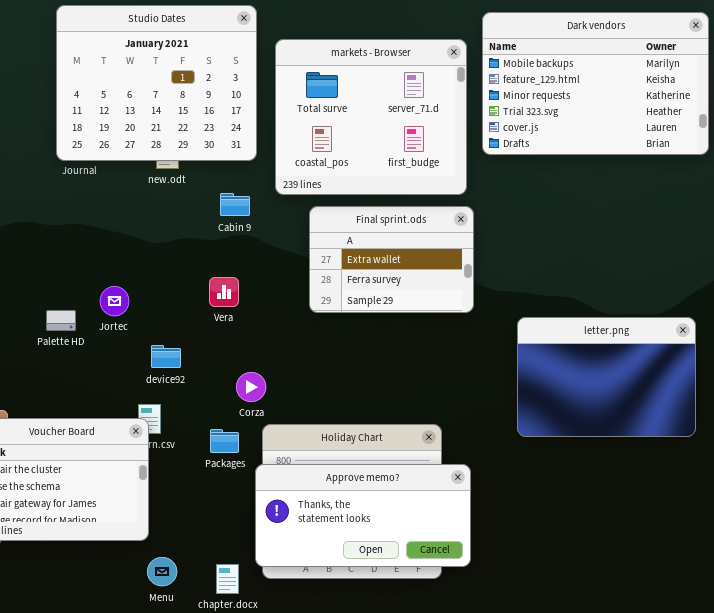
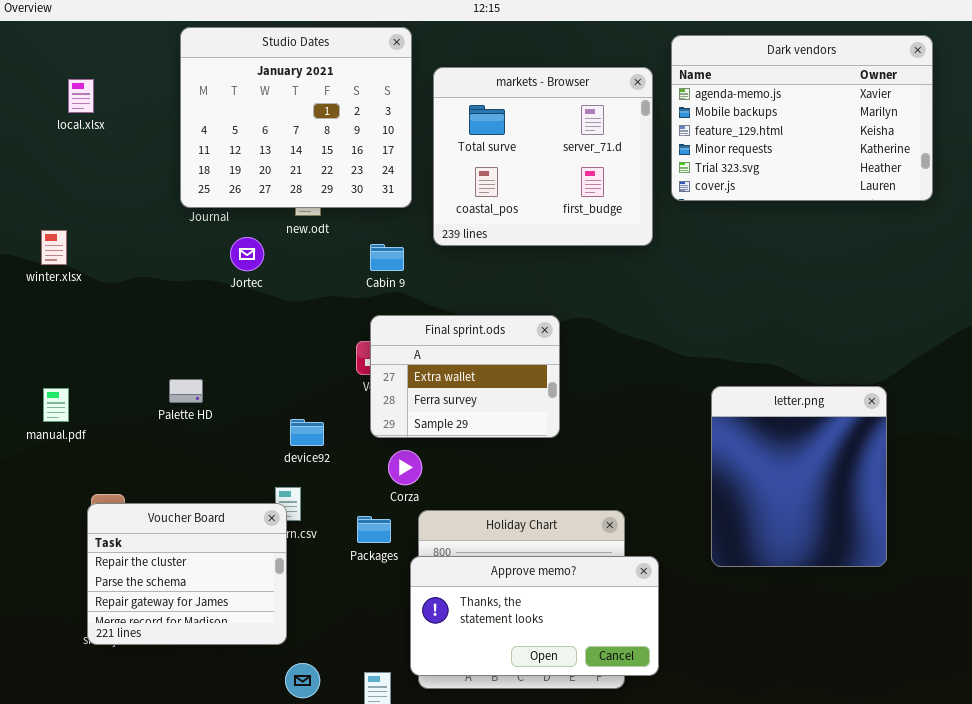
Dark vendors: [482,12,709,155] -> [671,35,933,201], scrolled up 1 row
Final sprint.ods: [309,206,474,313] -> [370,315,560,438], moved
Jortec: [100,286,129,316] -> [230,237,264,271], moved
letter.png: [517,317,696,437] -> [711,386,887,567], resized

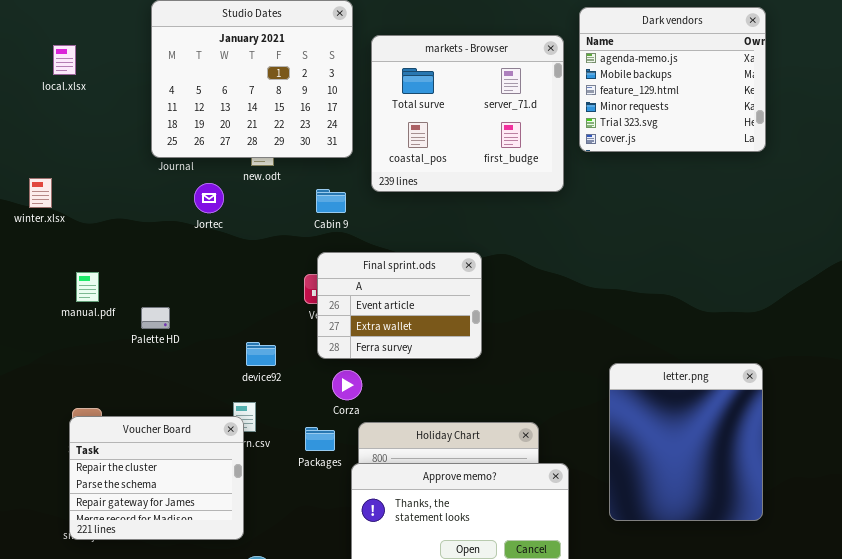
Dark vendors: [671,35,933,201] -> [579,7,766,152], resized
Final sprint.ods: [370,315,560,438] -> [317,252,482,359], scrolled up 1 row
letter.png: [711,386,887,567] -> [609,363,763,521], moved
manual.pdf: [43,388,69,422] -> [76,272,99,302], moved

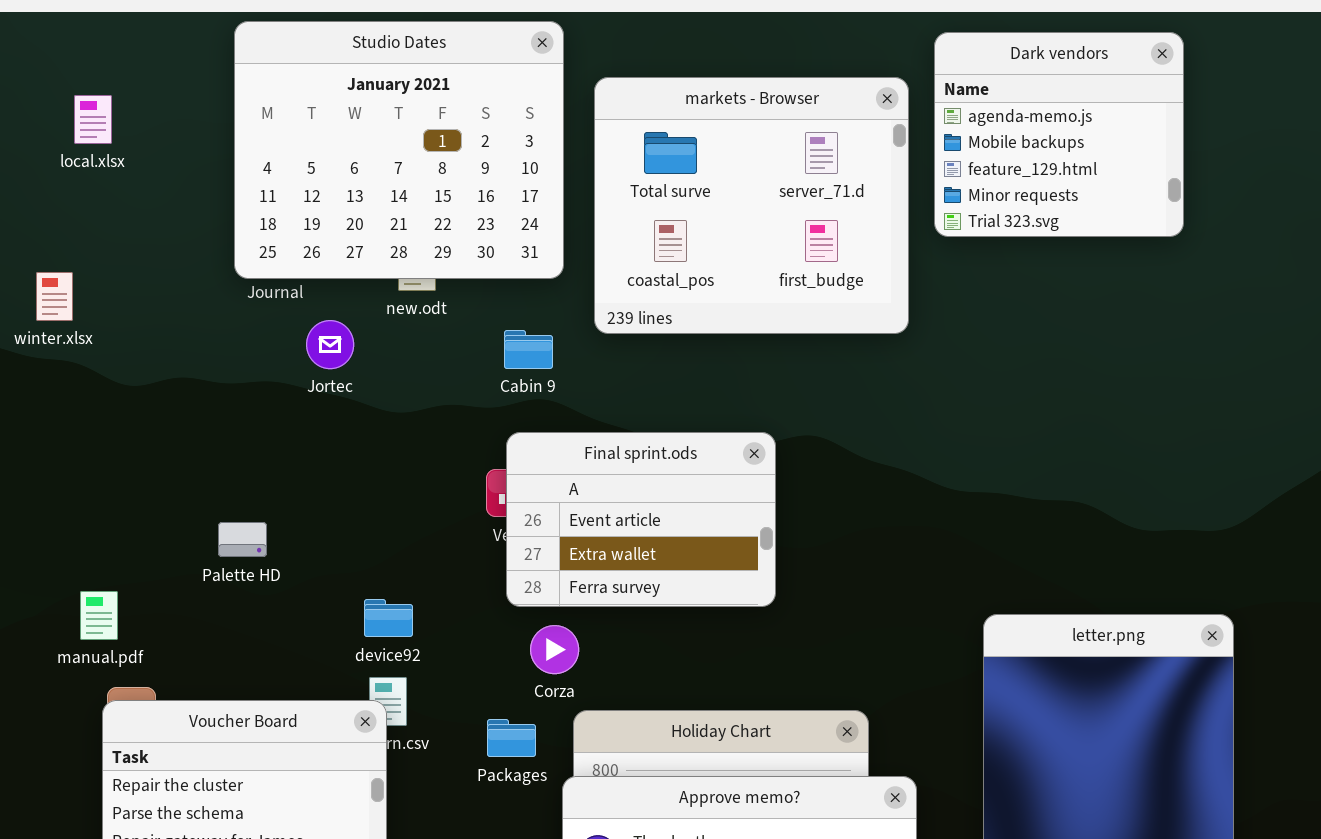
Dark vendors: [579,7,766,152] -> [934,32,1184,237], resized
winter.xlsx: [29,178,52,208] -> [36,272,73,321], moved
manual.pdf: [76,272,99,302] -> [80,591,118,640], moved
device92: [246,342,276,366] -> [364,599,413,637], moved

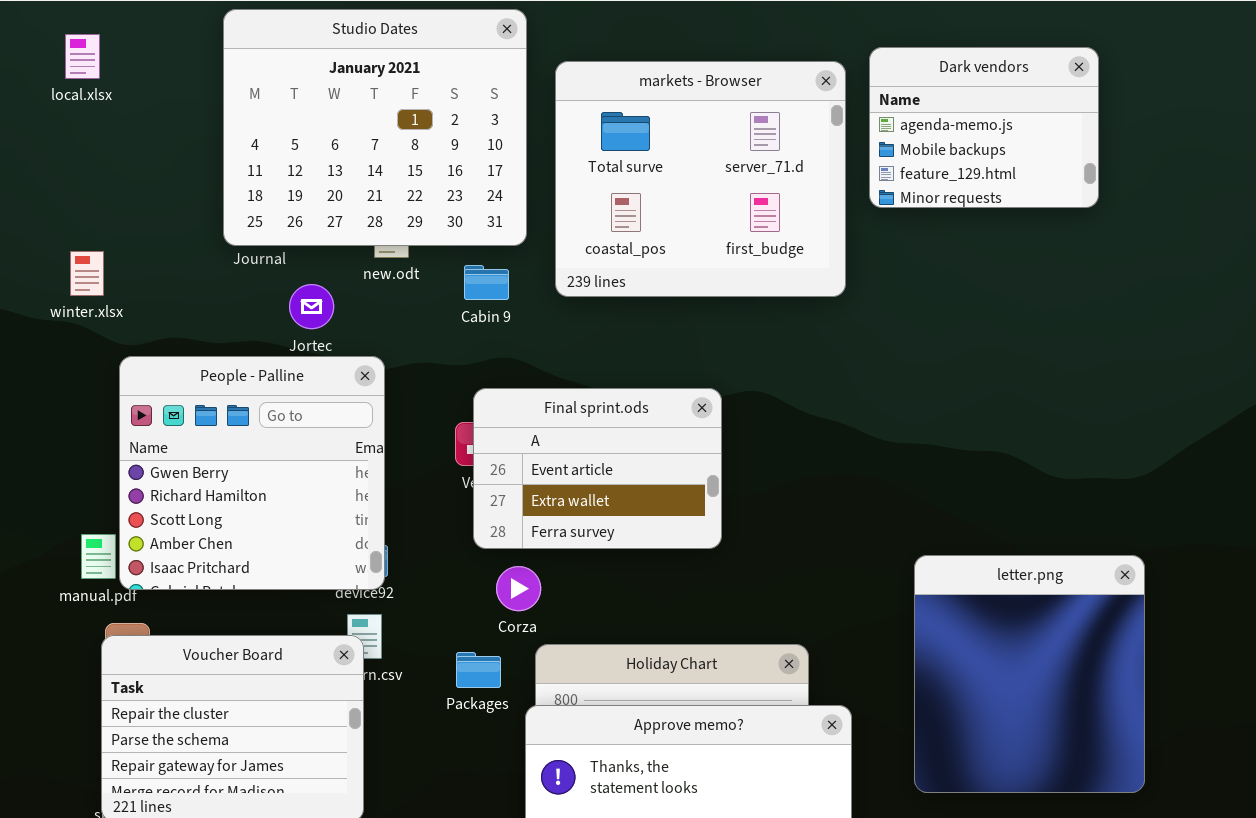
Dark vendors: [934,32,1184,237] -> [869,47,1099,208], resized
local.xlsx: [74,95,112,144] -> [65,34,100,79], moved
winter.xlsx: [36,272,73,321] -> [70,251,104,296], moved
Cabin 9: [504,330,553,369] -> [464,265,509,300], moved
People - Palline: none -> [119,356,385,590], opened

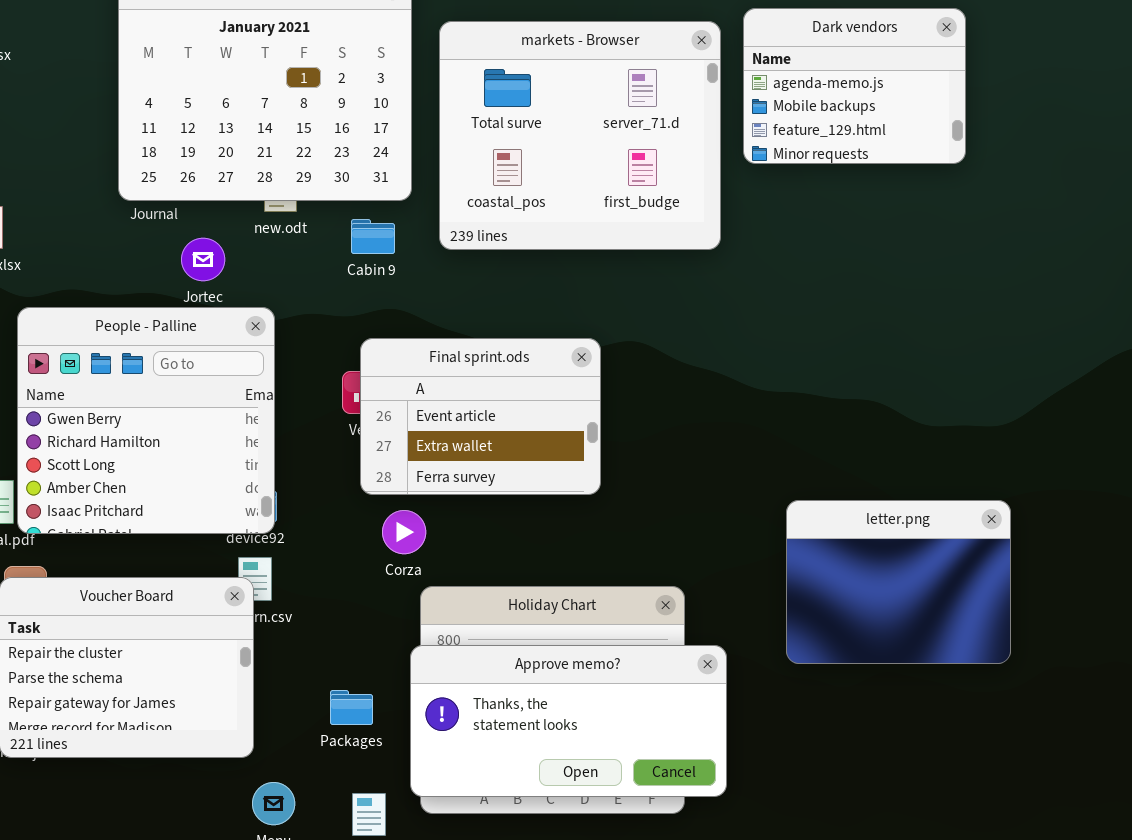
letter.png: [914,555,1145,793] -> [786,500,1011,664], resized
Packages: [456,652,501,688] -> [330,690,373,725], moved

